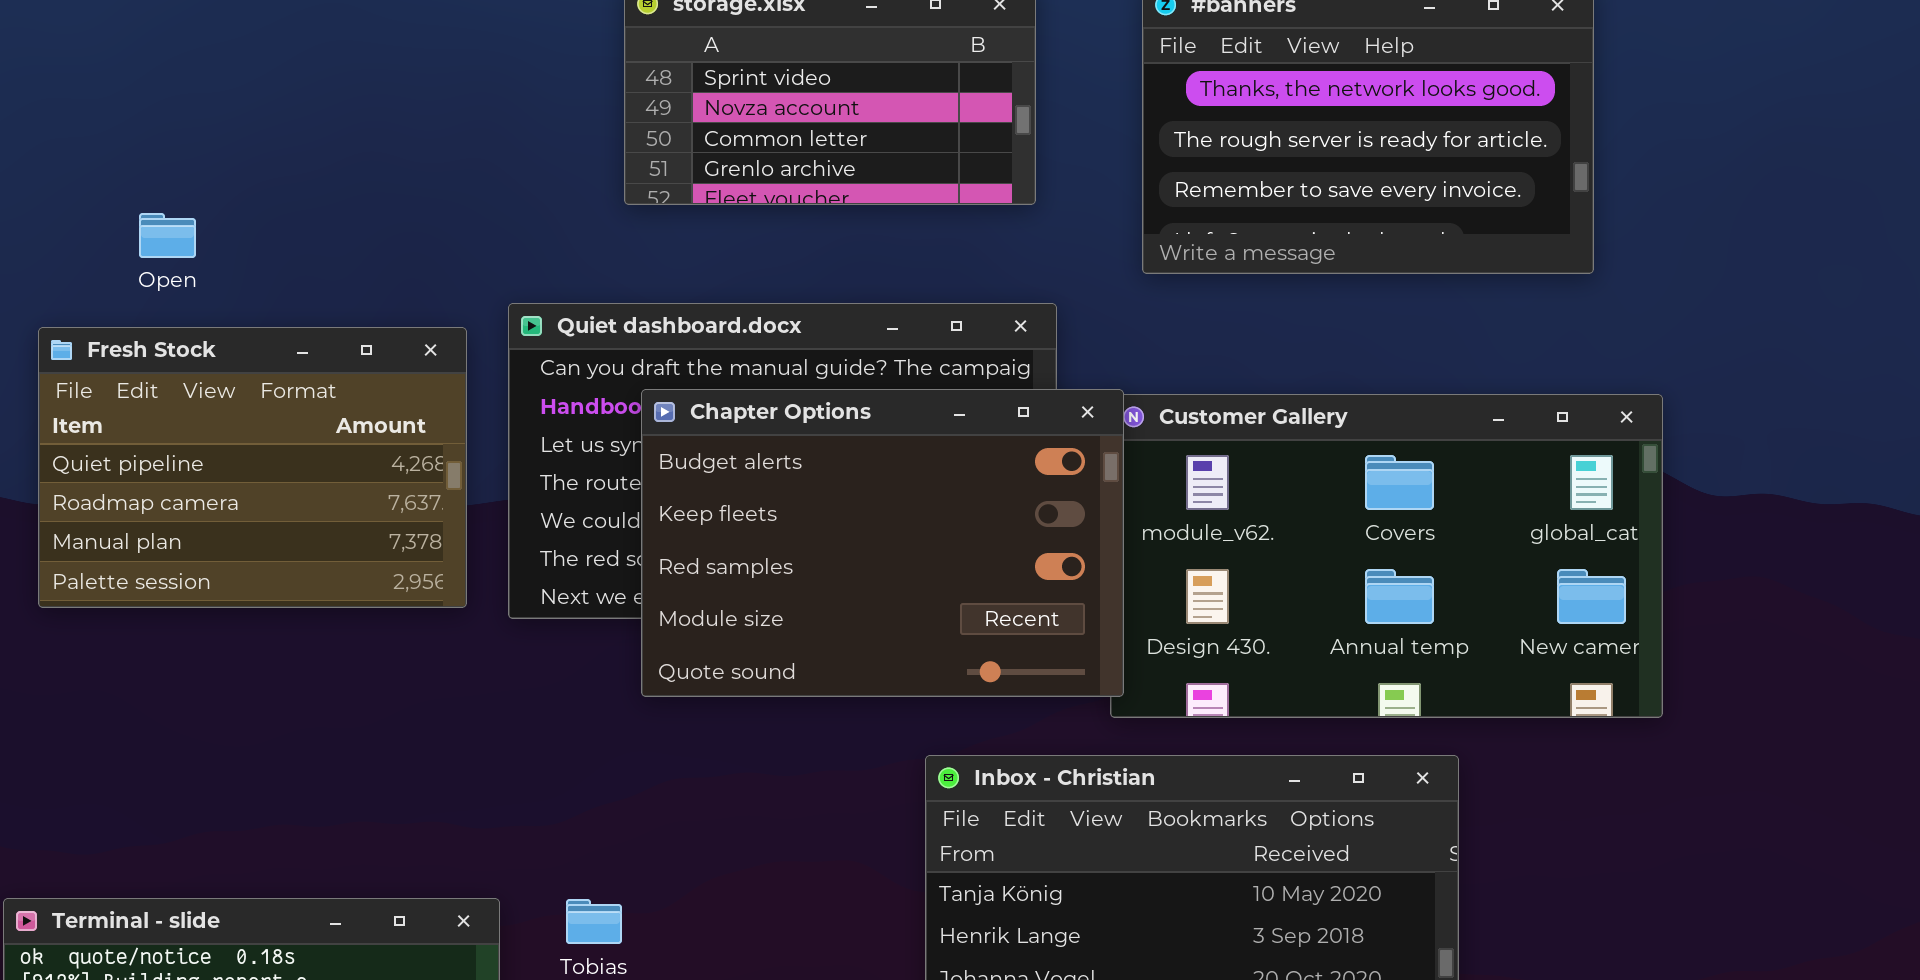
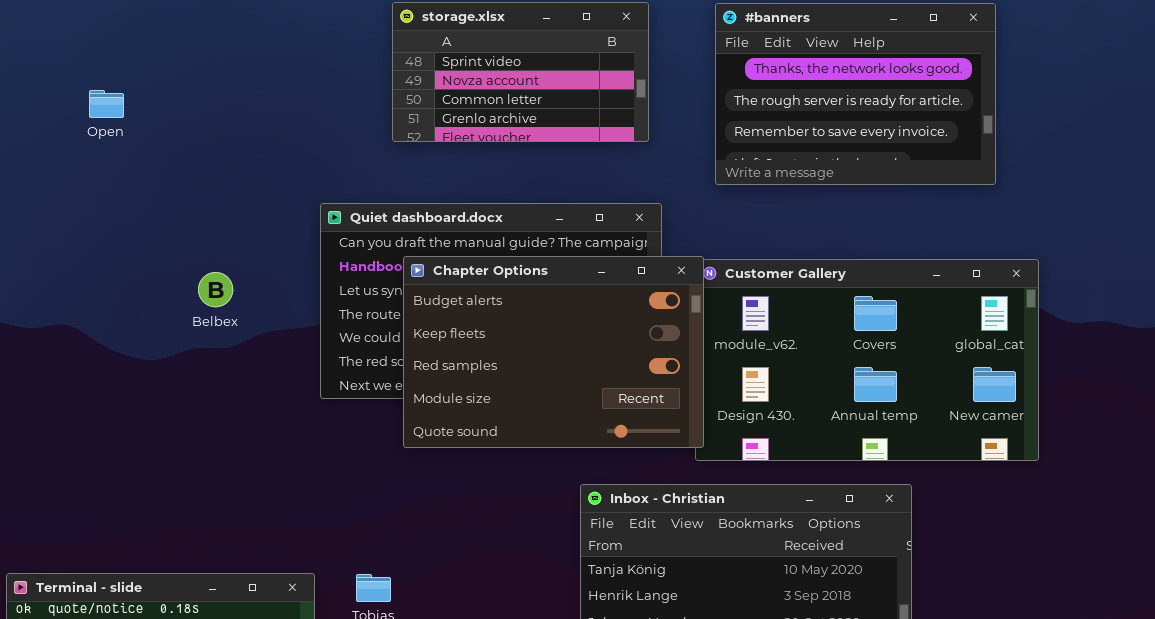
Open: [139,213,196,258] -> [89,90,124,118], moved
Fresh Stock: [38,327,467,608] -> none, closed

